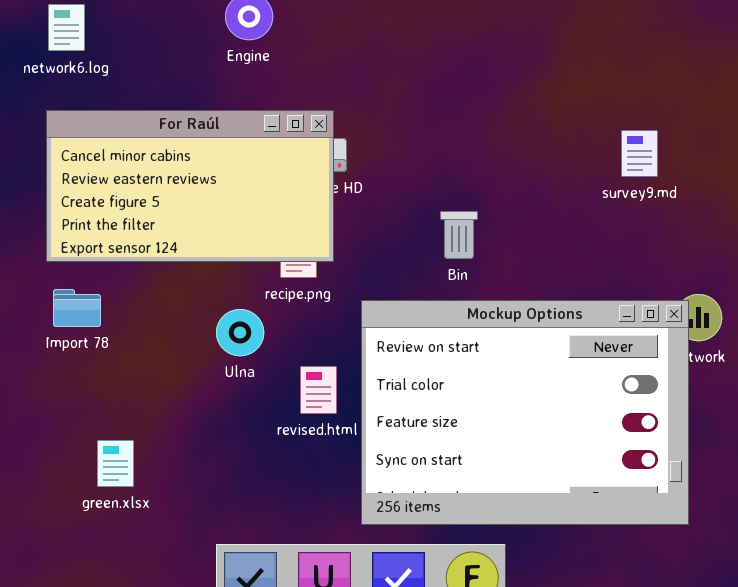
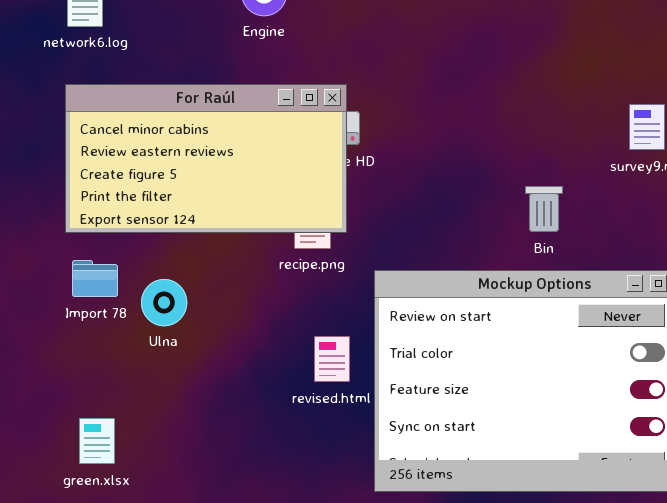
Bin: [440,211,478,259] -> [525,186,563,232], moved
Ulna: [216,309,264,356] -> [141,279,187,326], moved
green.xlsx: [97,440,134,487] -> [79,418,115,464], moved

